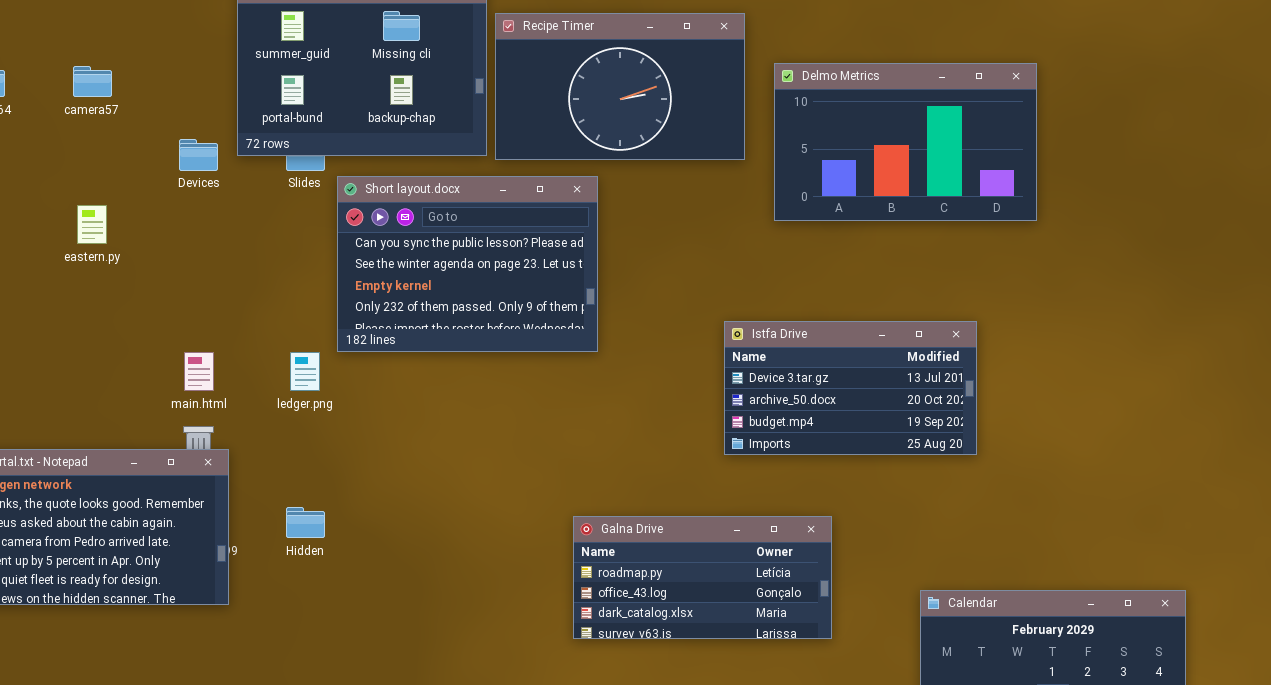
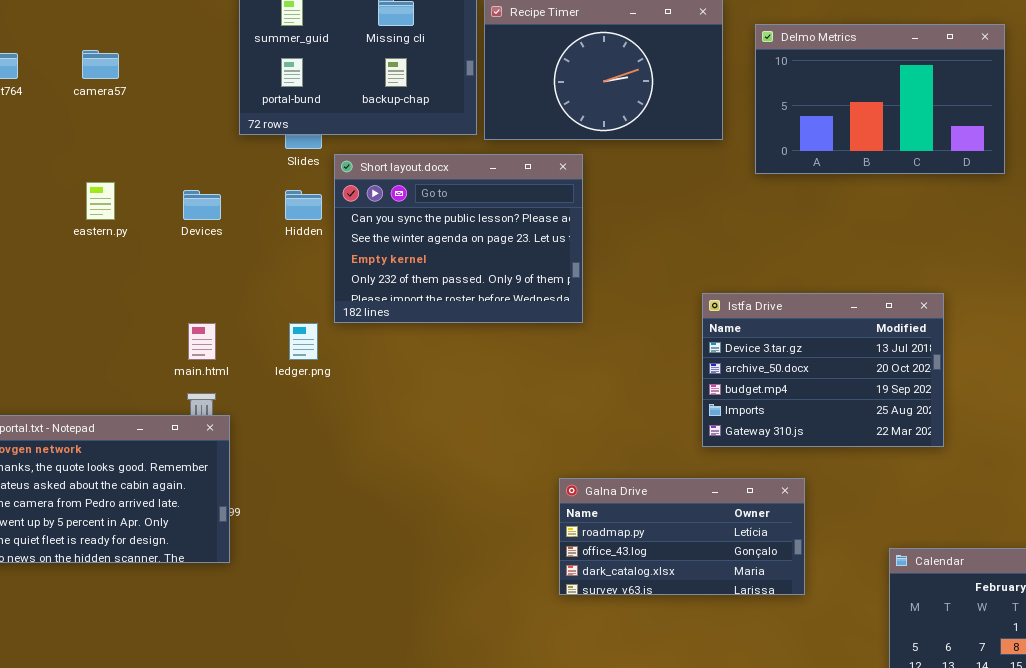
Delmo Metrics: [774,63,1037,221] -> [755,24,1005,174], moved
Devices: [179,139,218,171] -> [183,190,221,220], moved
Istfa Drive: [724,321,977,455] -> [702,293,944,447], resized
Hidden: [286,507,325,538] -> [285,190,322,220], moved

